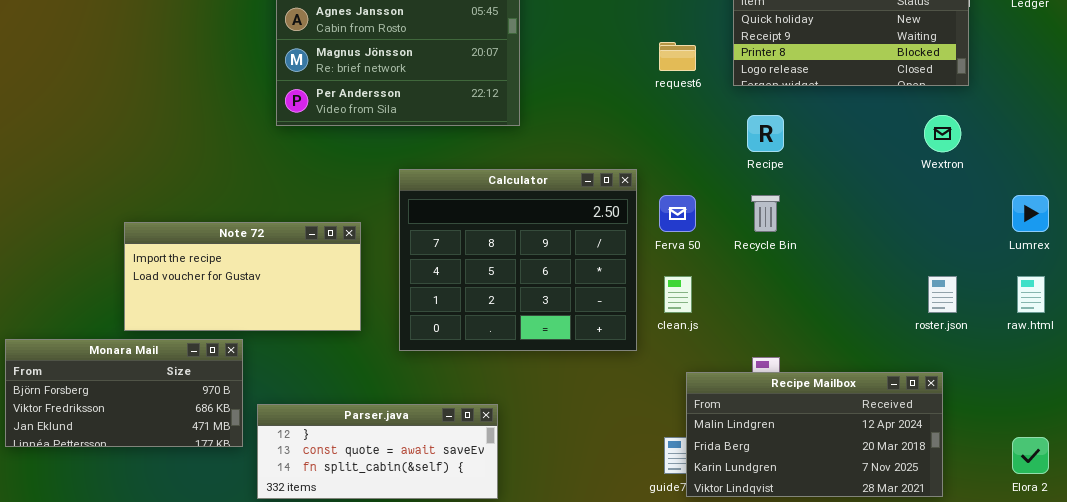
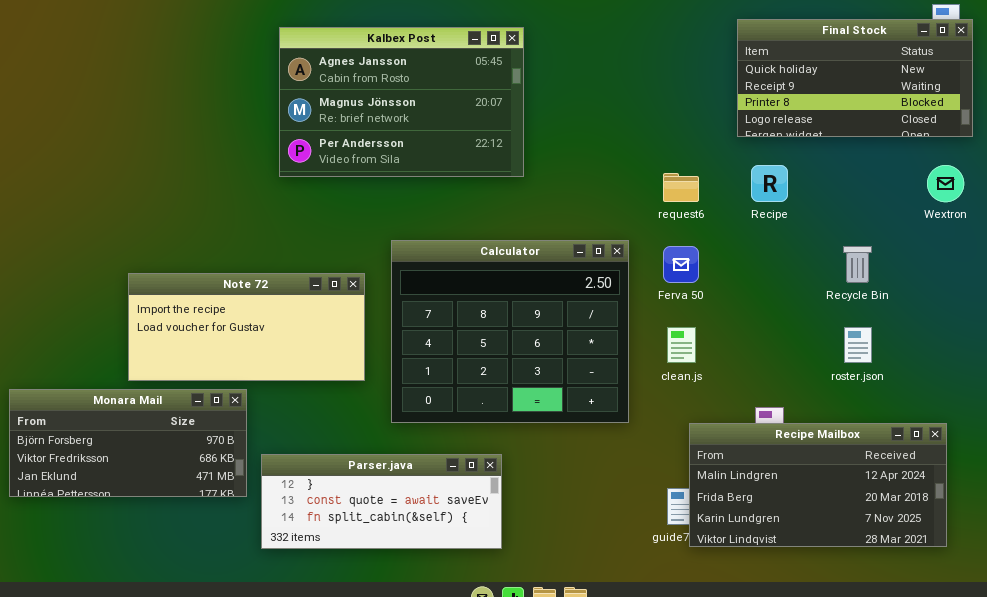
request6: [659,42,696,71] -> [663,173,699,202], moved
Calculator: [399,169,637,351] -> [391,240,629,423], moved
Recycle Bin: [751,195,780,232] -> [843,246,872,283], moved
roster.json: [928,276,957,313] -> [844,327,872,363], moved

